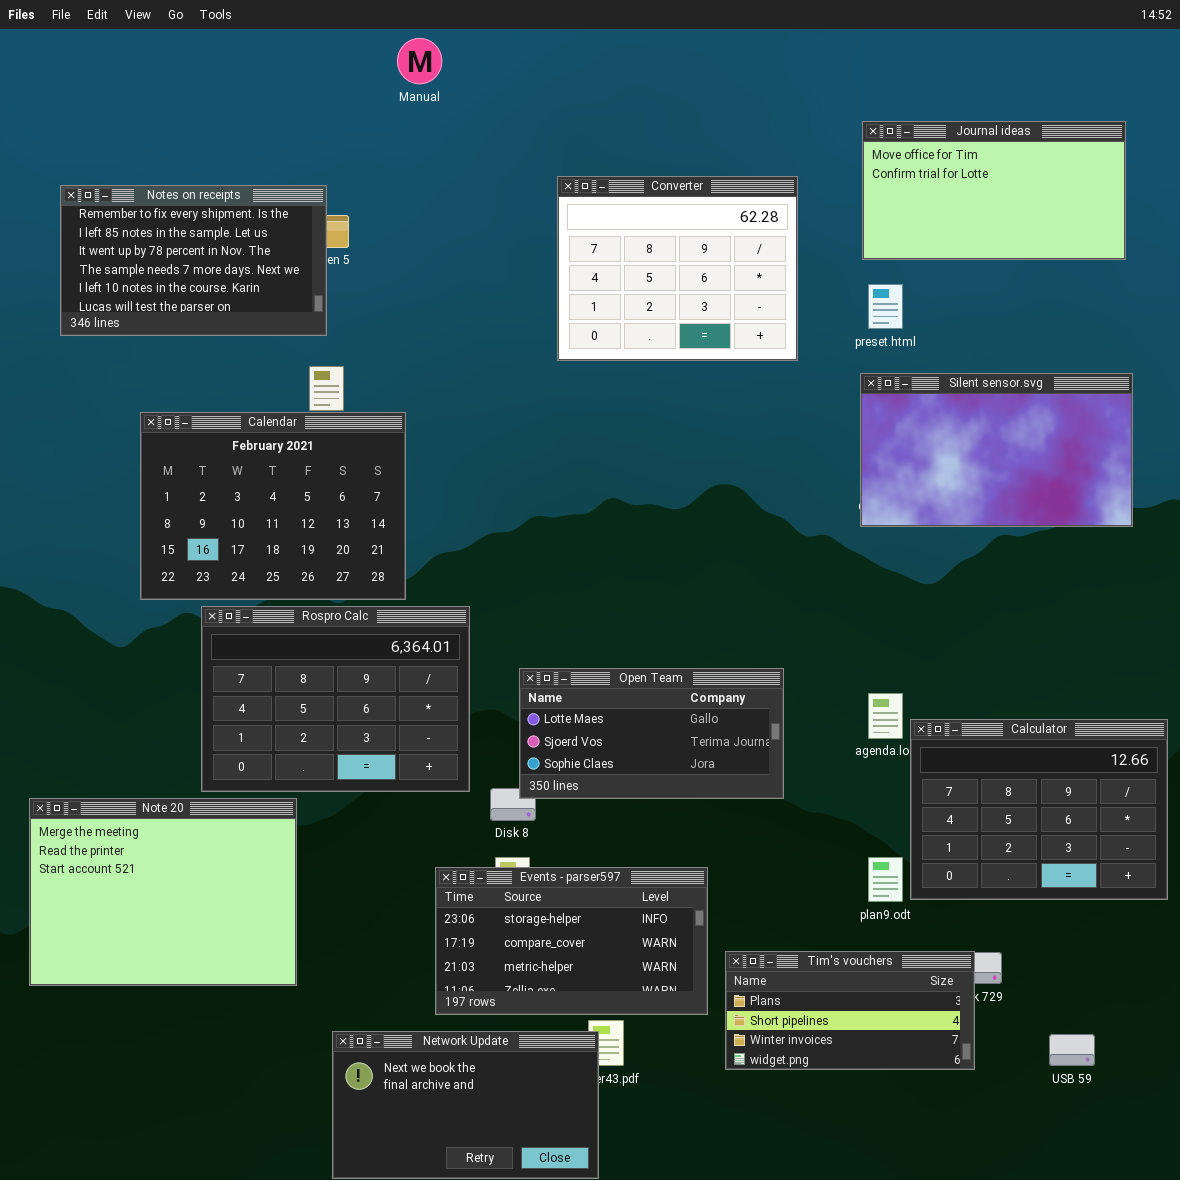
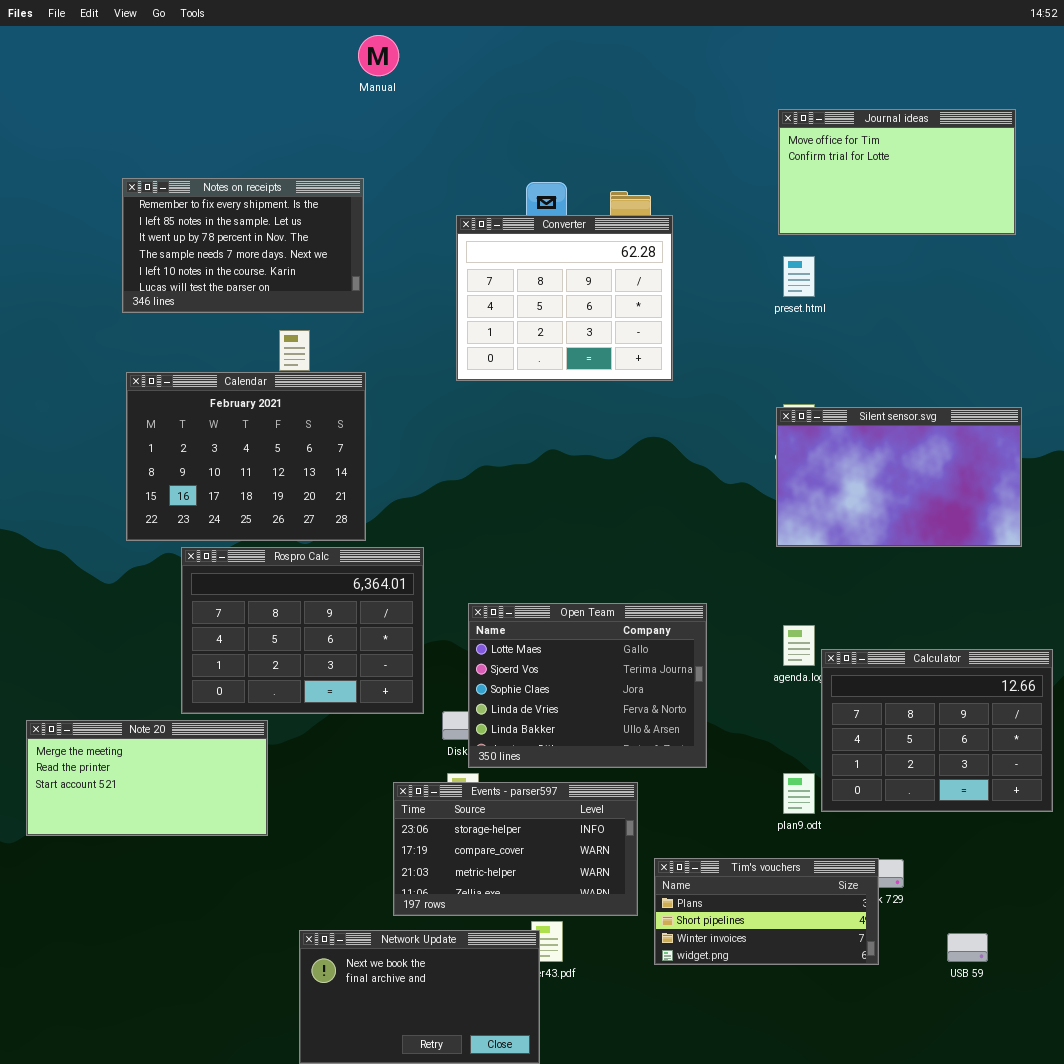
Converter: [557,176,798,361] -> [456,215,673,381], moved
Notes on receipts: [60,185,327,336] -> [122,178,364,313], moved
Silent sensor.svg: [860,373,1133,527] -> [776,407,1022,547], moved
Open Team: [519,668,784,799] -> [468,603,707,768], resized
Note 20: [29,798,297,986] -> [26,720,268,836], resized

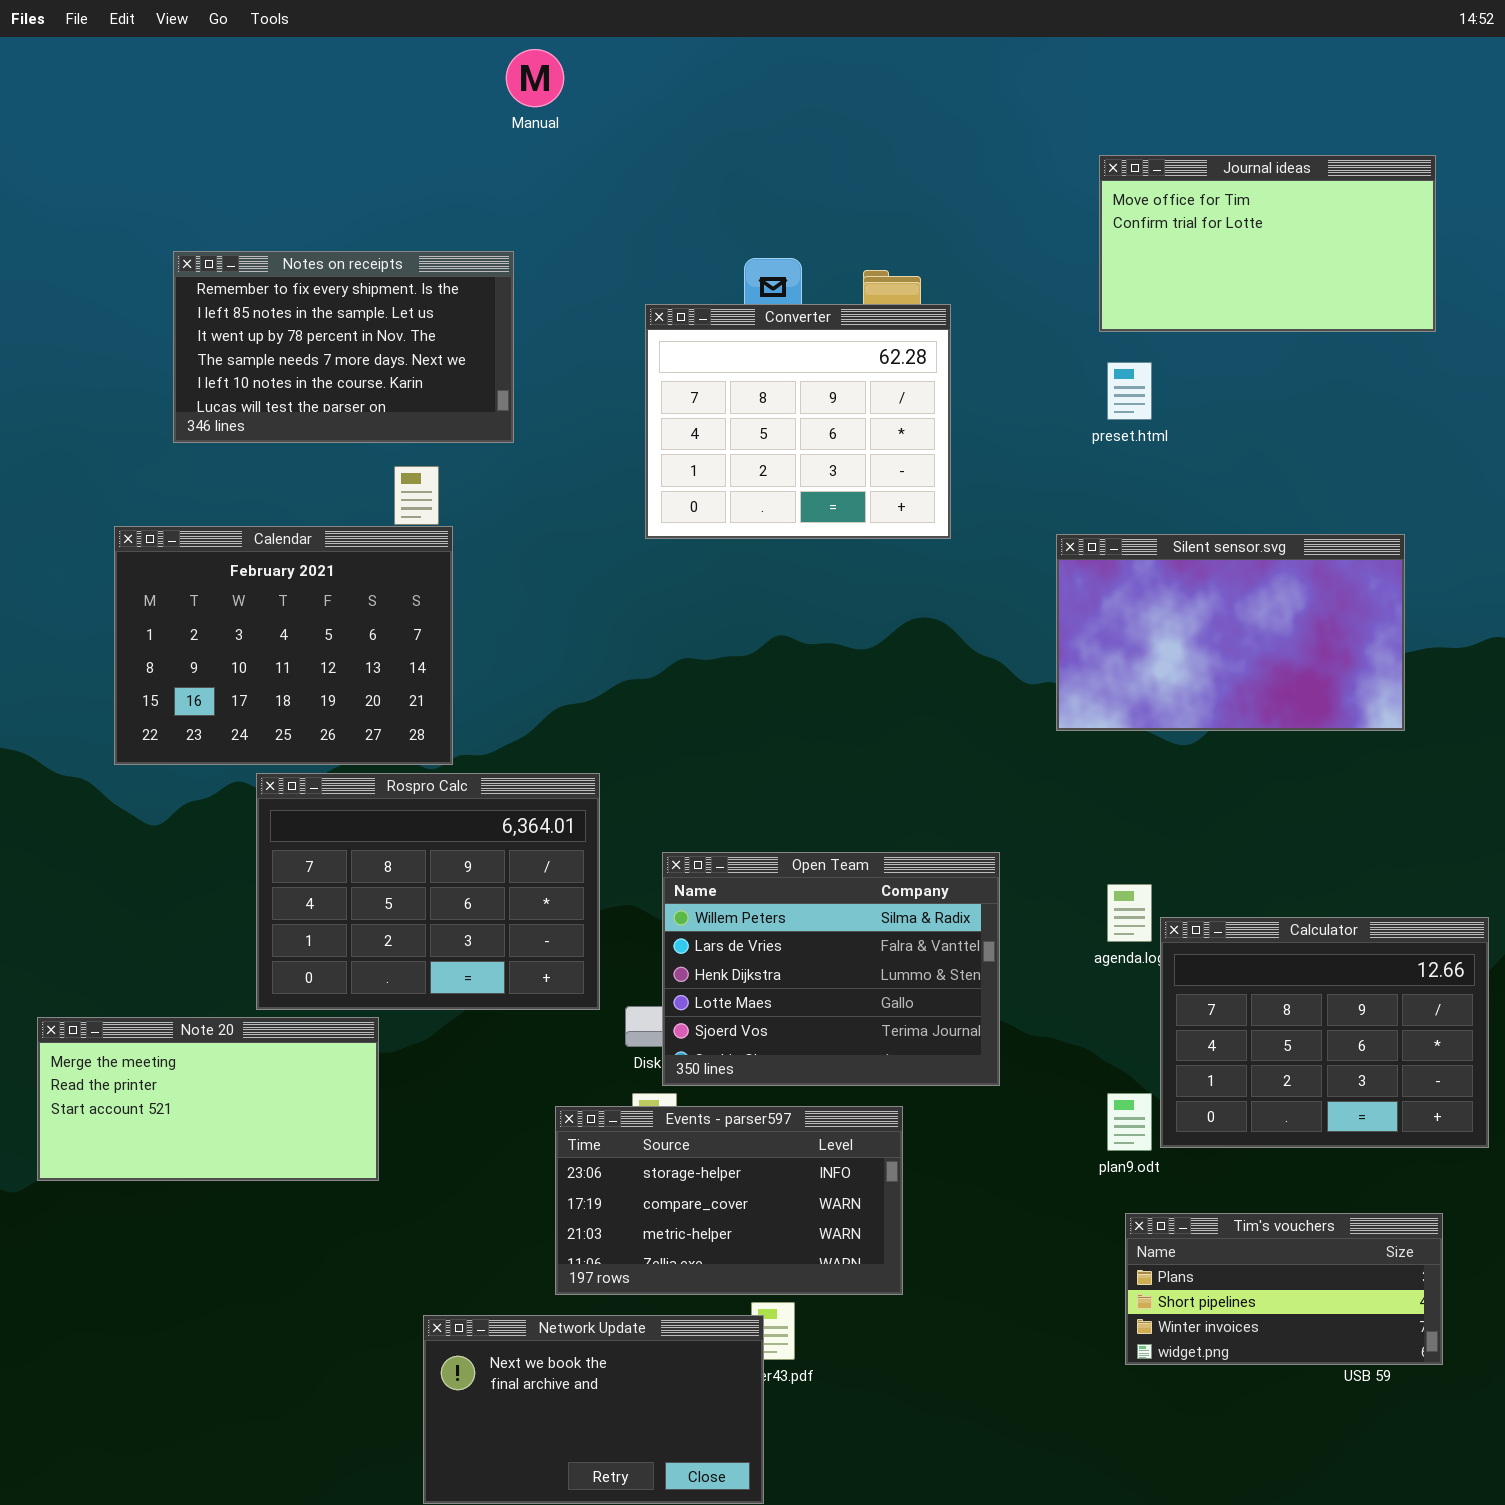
Calendar: [126,372,366,541] -> [114,526,453,765], moved
Silent sensor.svg: [776,407,1022,547] -> [1056,534,1405,731], moved
Open Team: [468,603,707,768] -> [662,852,1000,1086], scrolled up 3 rows
Tim's vouchers: [654,858,879,965] -> [1125,1213,1443,1365], moved

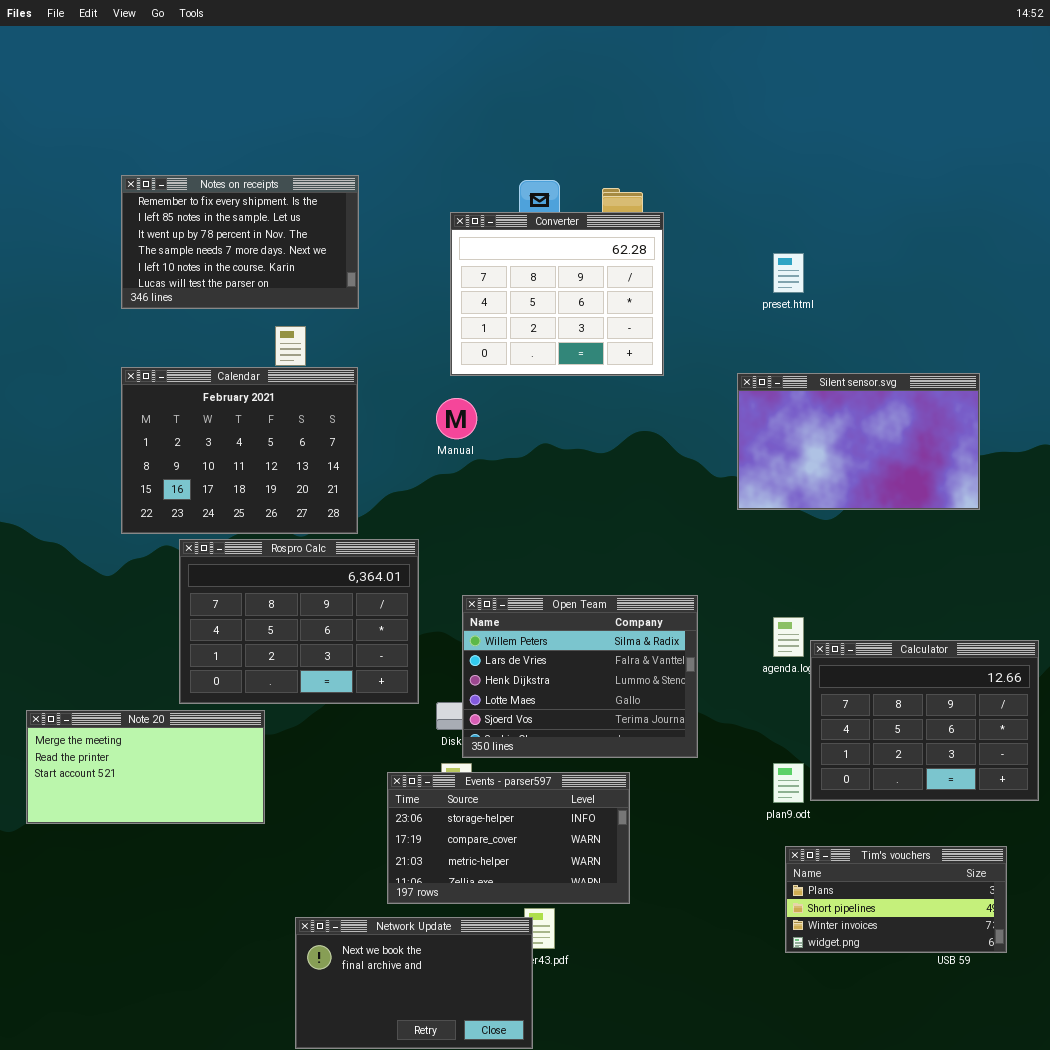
Manual: [506,49,564,107] -> [436,398,477,439], moved
Journal ideas: [1099,155,1436,332] -> none, closed
Calendar: [114,526,453,765] -> [121,367,358,534], moved

